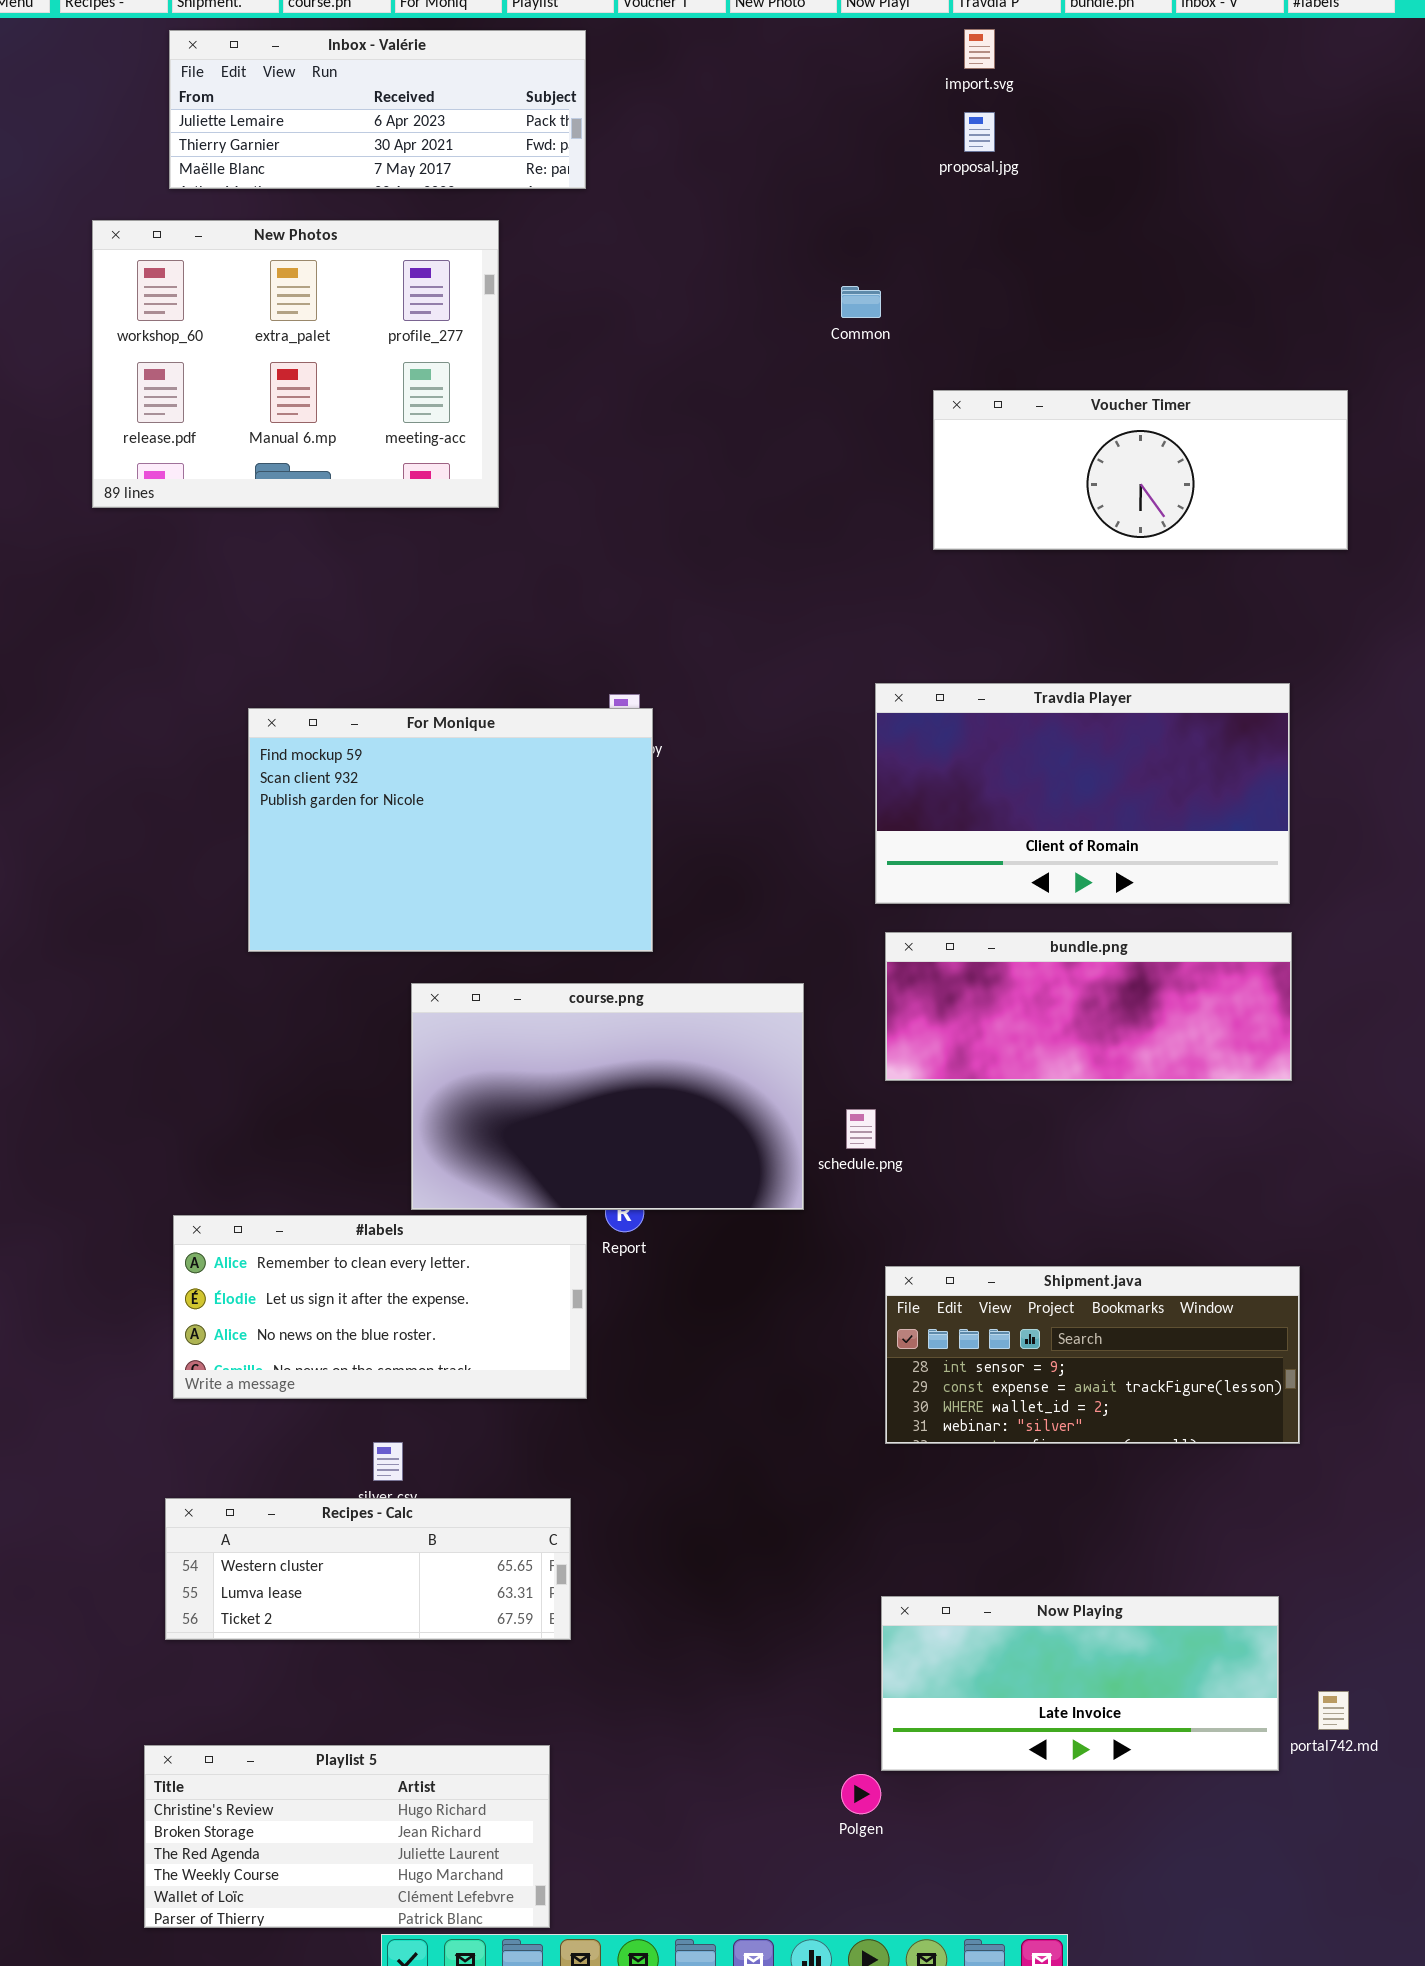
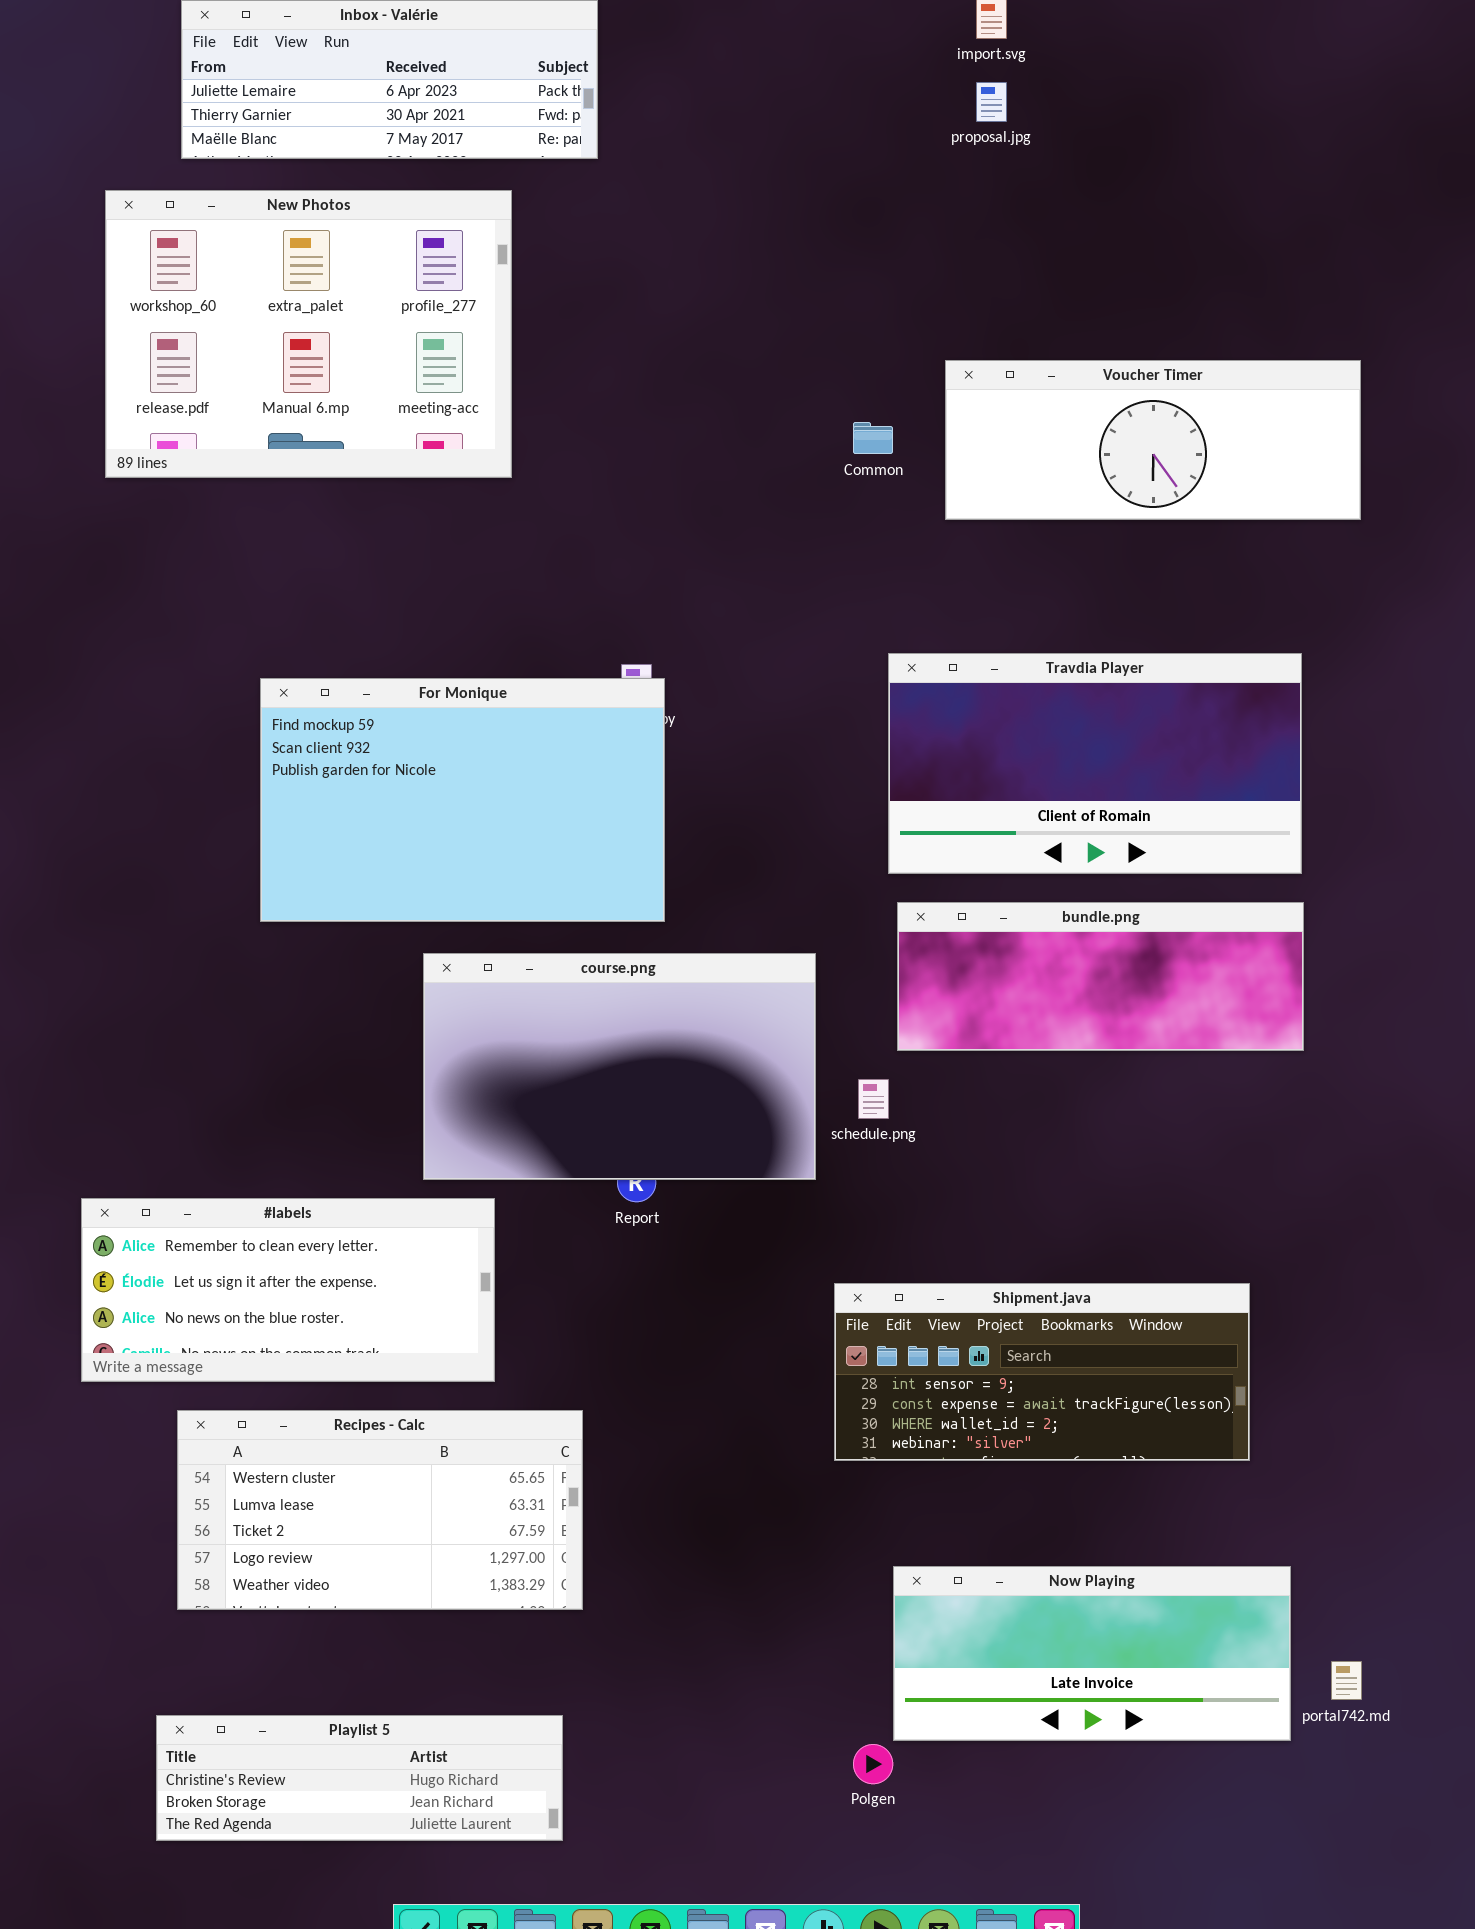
Common: [841,286,881,318] -> [853,422,893,454], moved
#labels: [173,1215,587,1399] -> [81,1198,495,1382], moved
Shipment.java: [885,1266,1300,1444] -> [834,1283,1250,1461], moved
Recipes - Calc: [165,1498,571,1640] -> [177,1410,583,1610], resized
Playlist 5: [144,1745,550,1928] -> [156,1715,563,1841], resized

